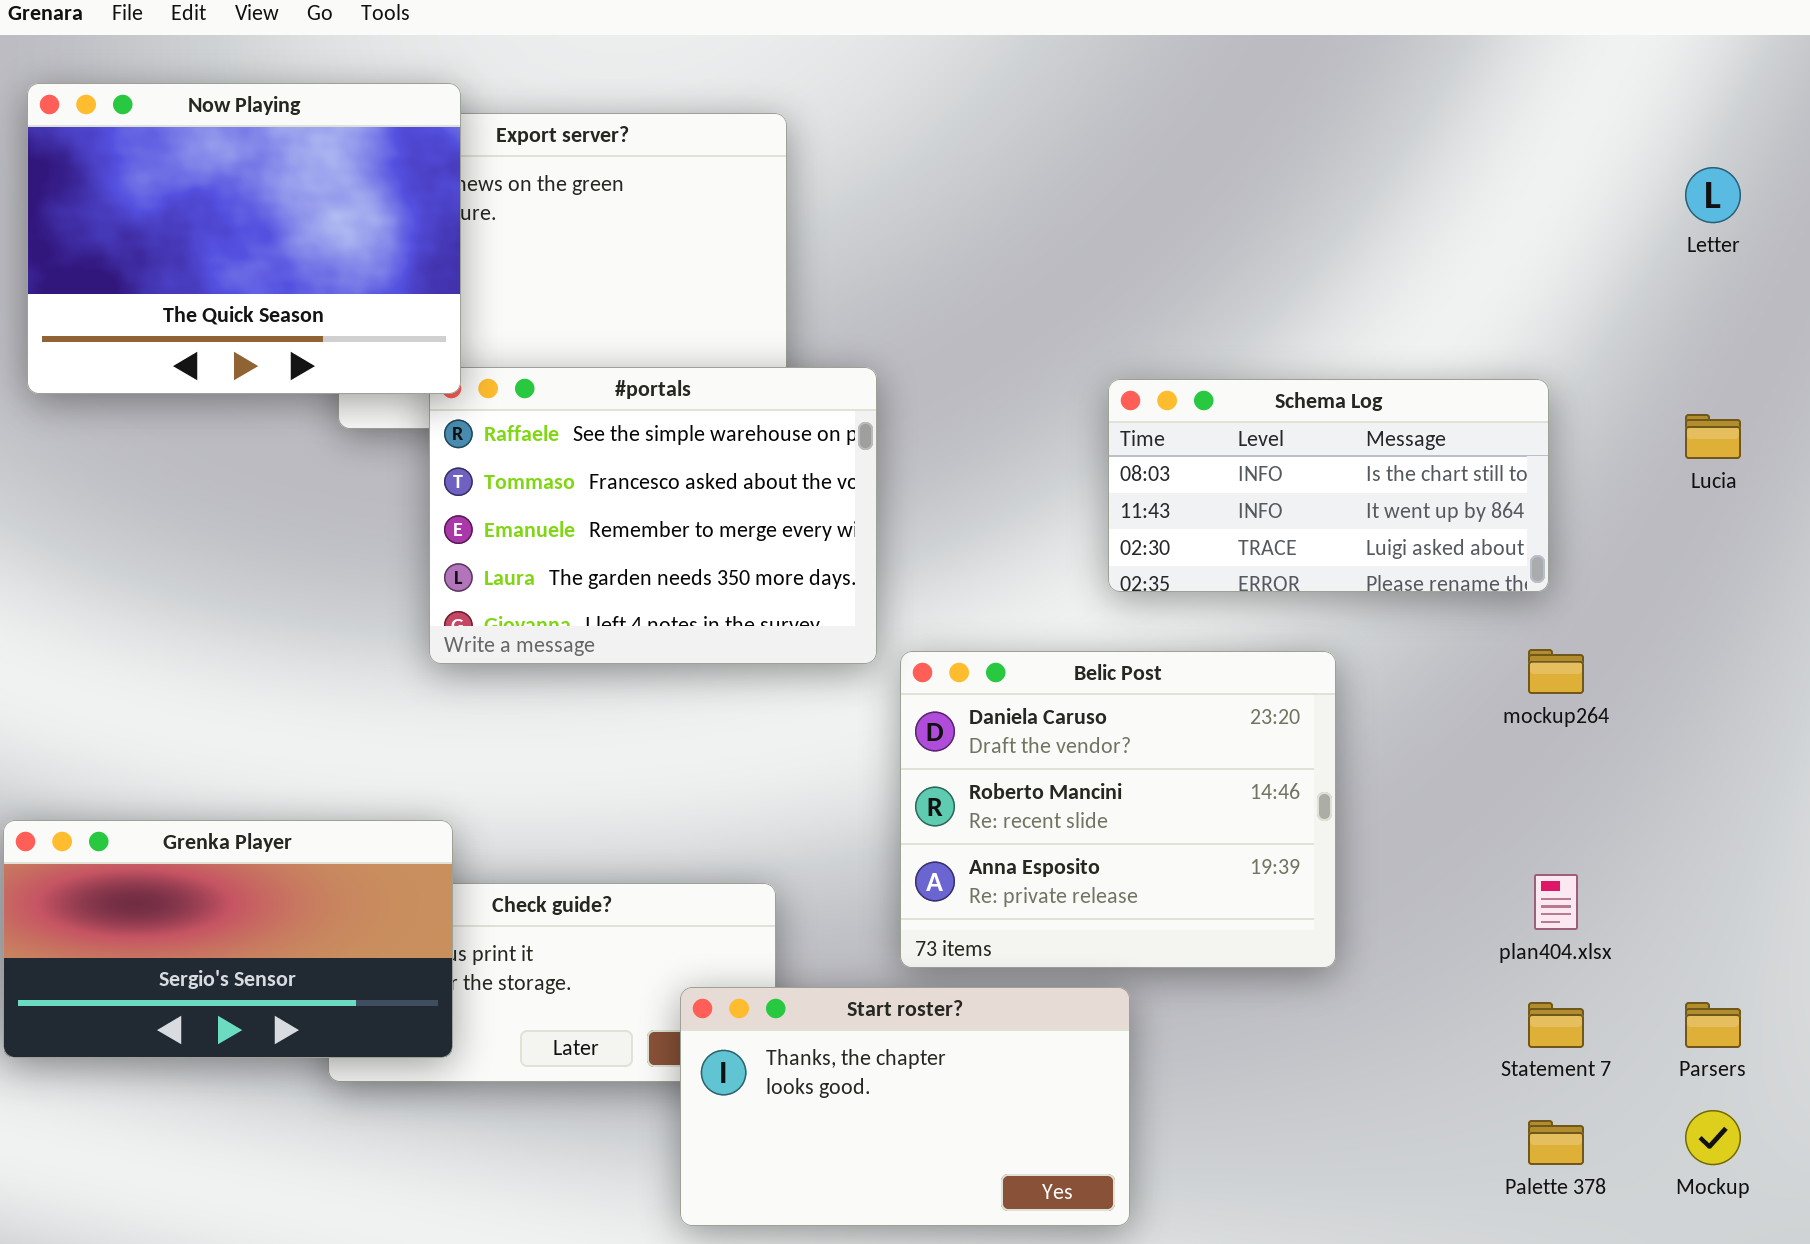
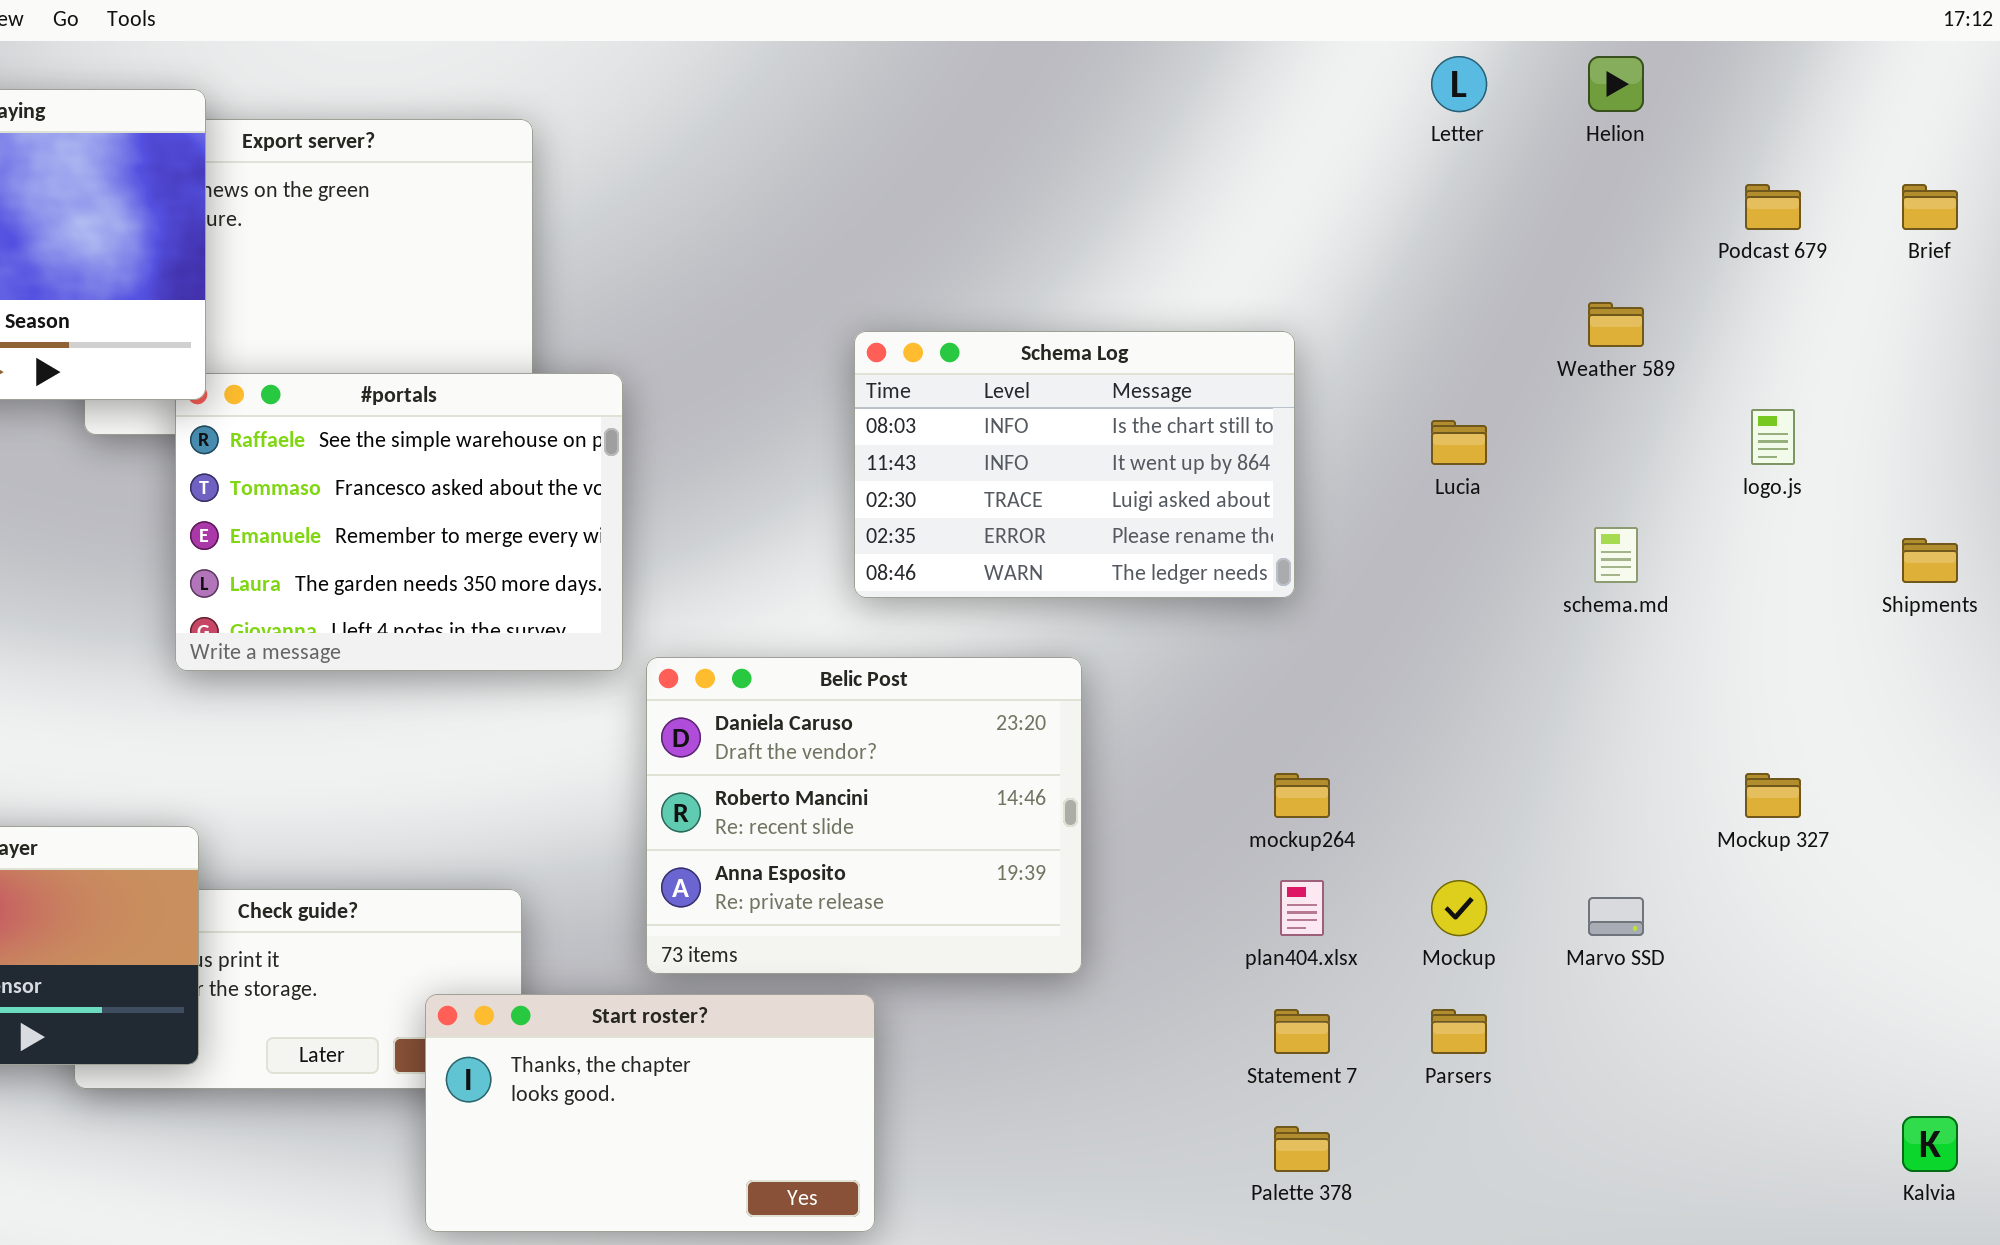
Letter: [1685,167,1741,223] -> [1431,56,1487,112], moved
Schema Log: [1108,379,1549,592] -> [854,331,1295,598], resized
mockup264: [1528,649,1584,694] -> [1274,773,1330,818], moved
Mockup: [1685,1110,1741,1165] -> [1431,880,1487,936], moved

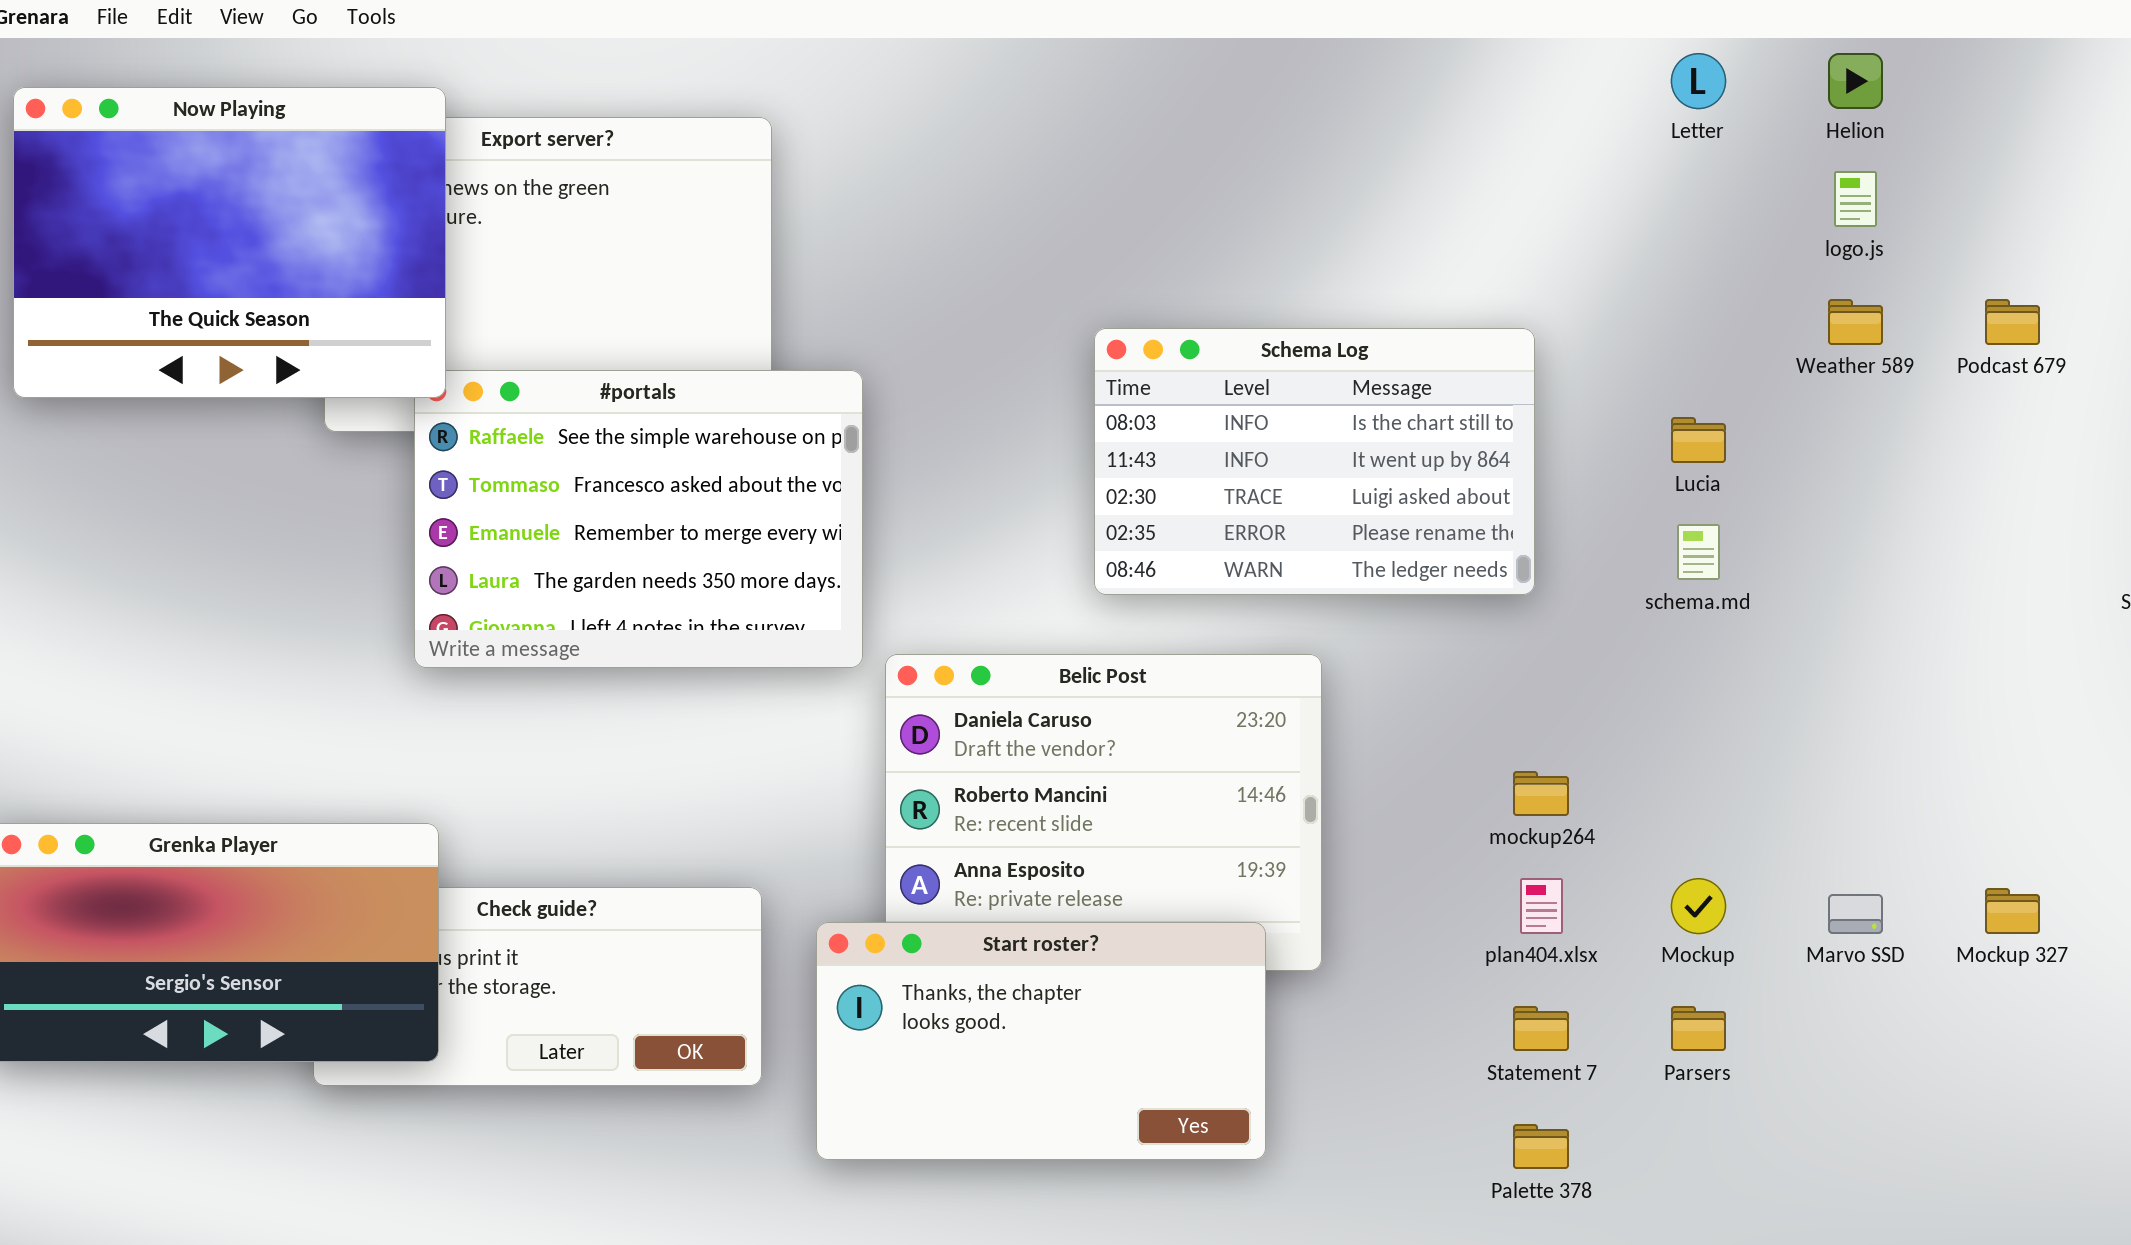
Podcast 679: [1745,184,1801,230] -> [1985,299,2040,345], moved
logo.js: [1751,409,1795,465] -> [1834,171,1877,227], moved
schema.md: [1594,527,1638,583] -> [1677,524,1720,580], moved
Mockup 327: [1745,773,1801,818] -> [1985,888,2040,934], moved
Start roster?: [425,994,875,1232] -> [816,922,1266,1160], moved

